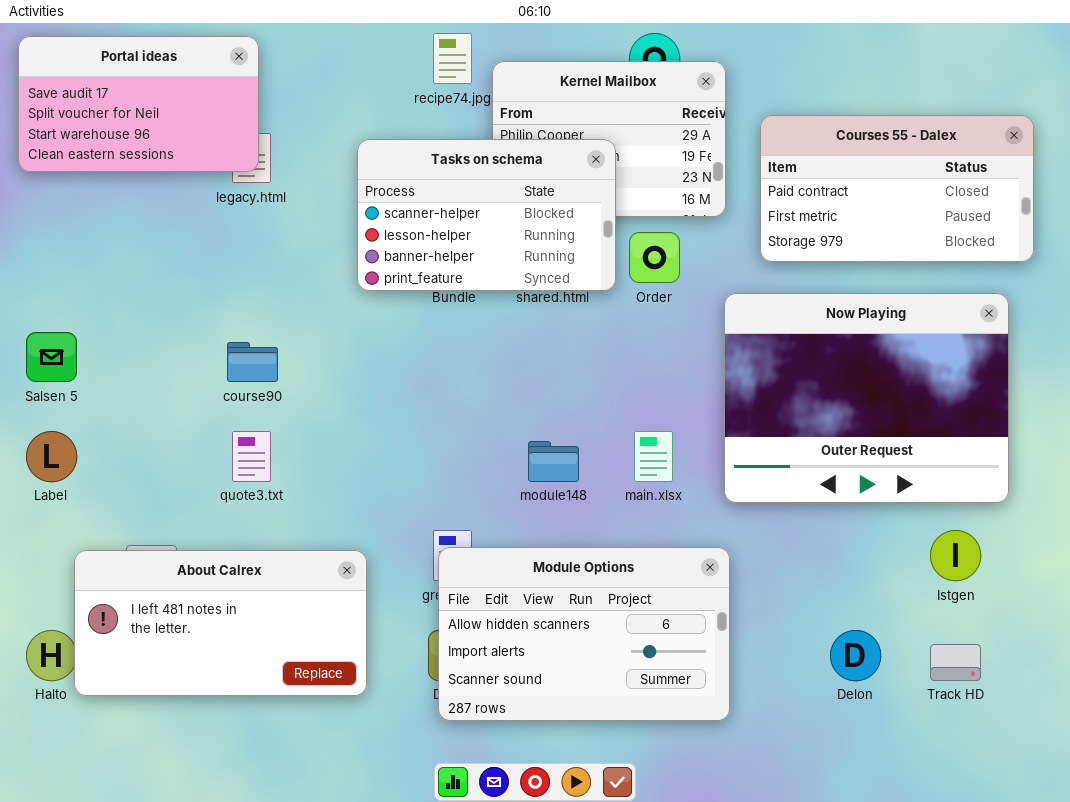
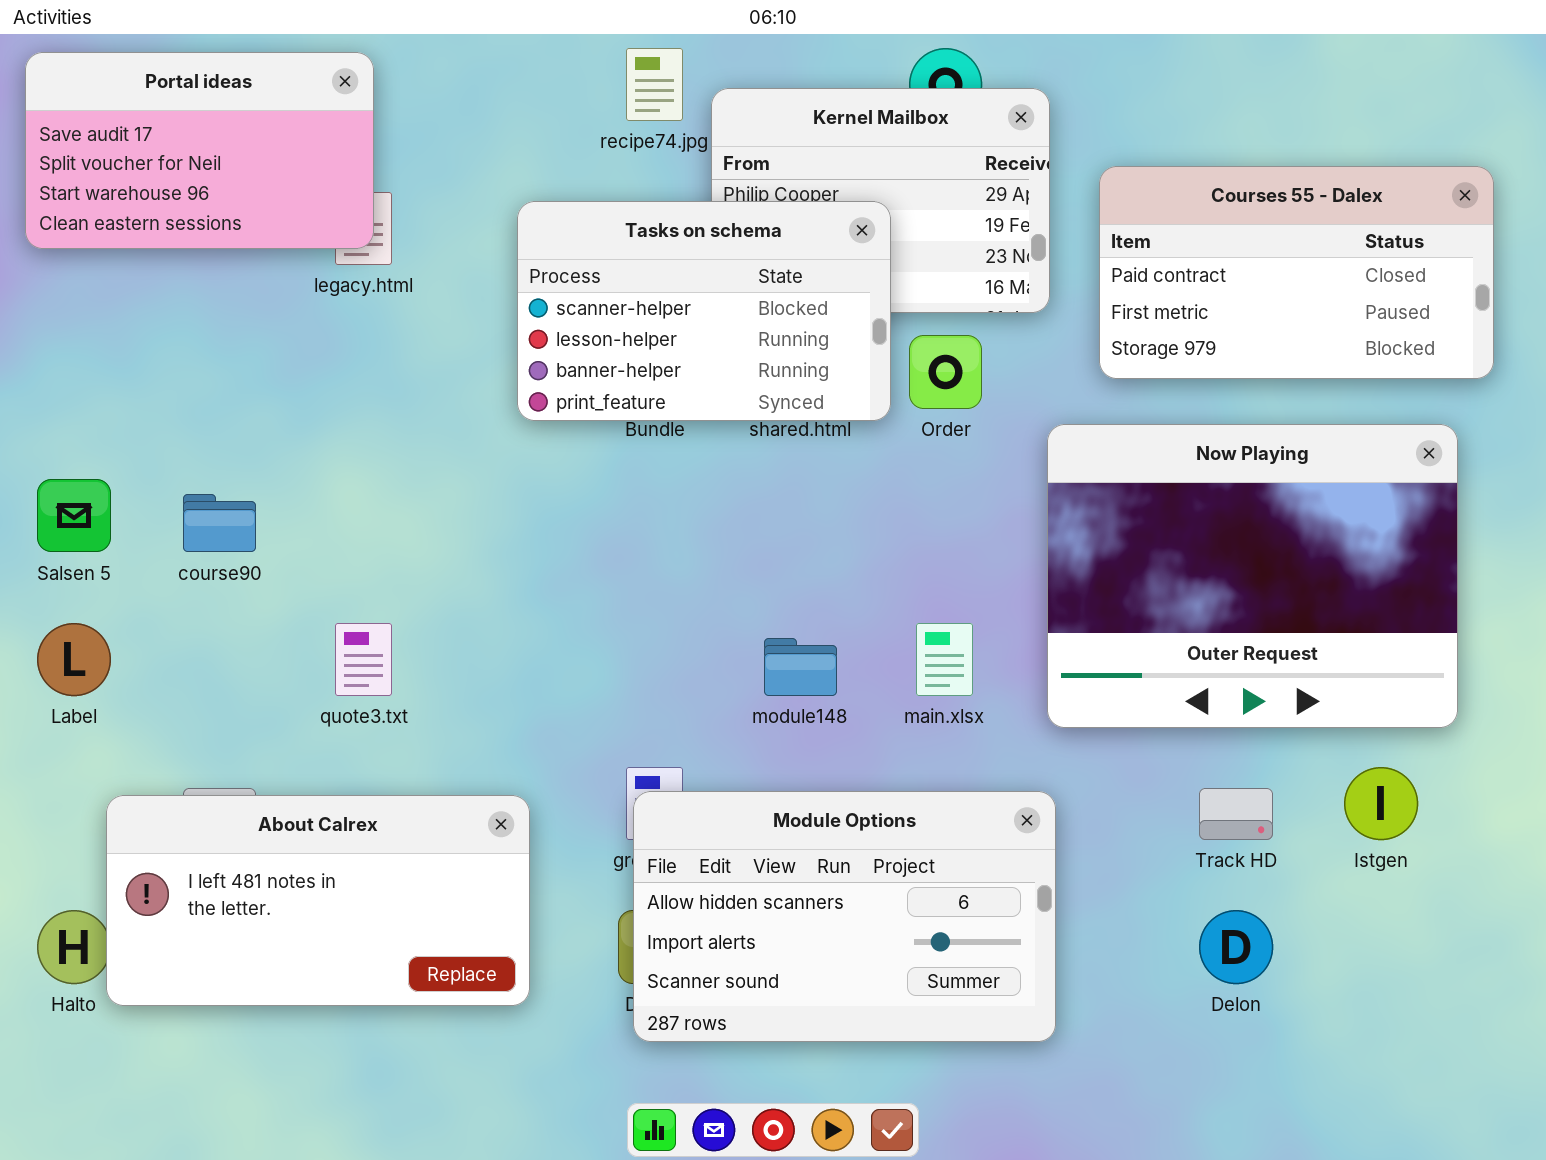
course90: [227,342,278,382] -> [183,494,256,552], moved
Track HD: [930,644,981,681] -> [1199,788,1273,840], moved

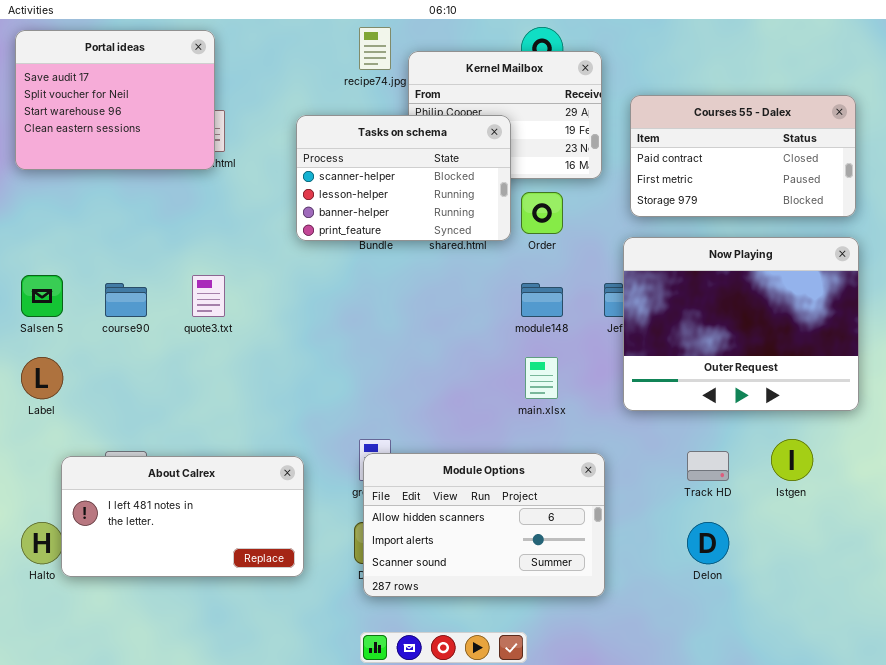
Portal ideas: [25,52,374,249] -> [15,30,215,170], resized
Now Playing: [1047,424,1458,728] -> [623,237,859,411], moved
quote3.txt: [335,623,392,696] -> [192,275,225,317], moved
module148: [764,638,837,696] -> [521,283,563,317], moved

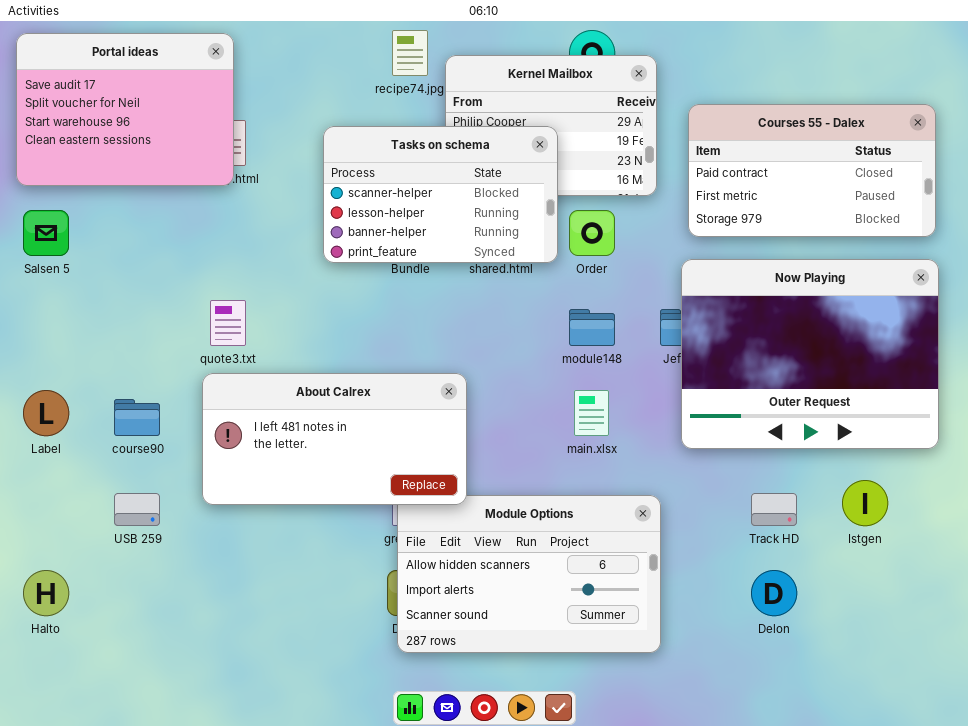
Salsen 5: [21,275,63,317] -> [23,210,69,256], moved
course90: [105,283,147,317] -> [114,399,160,436], moved
About Calrex: [61,456,304,577] -> [202,373,467,505], moved

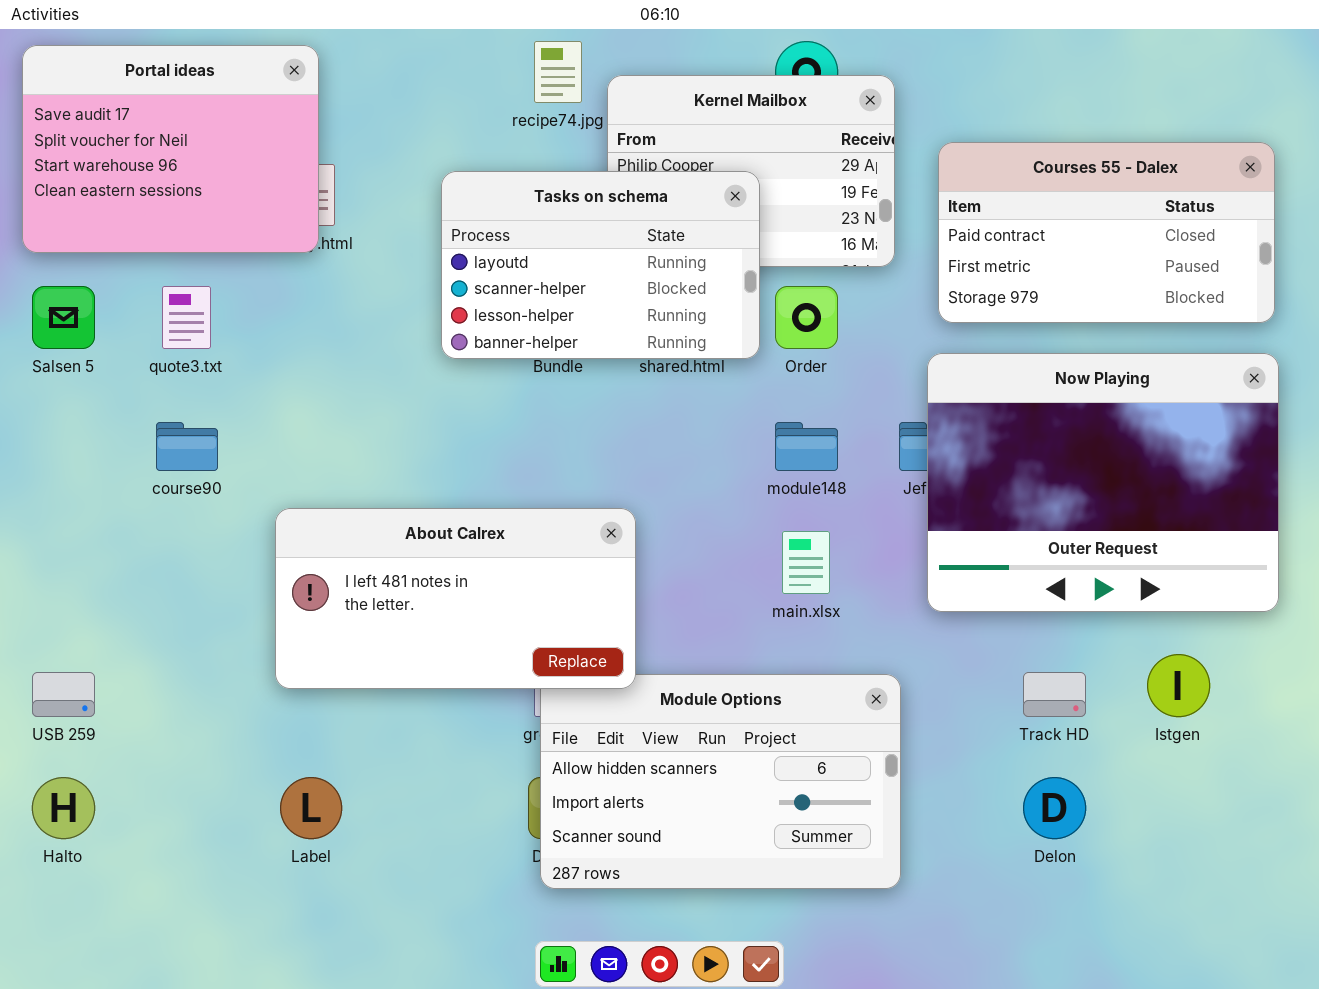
Tasks on schema: [323,126,558,263] -> [441,171,760,359], scrolled up 1 row
quote3.txt: [210,300,246,346] -> [162,286,211,349], moved
Label: [23,390,69,436] -> [280,777,342,839], moved
course90: [114,399,160,436] -> [156,422,218,471], moved
USB 259: [114,493,160,526] -> [32,672,95,717], moved

